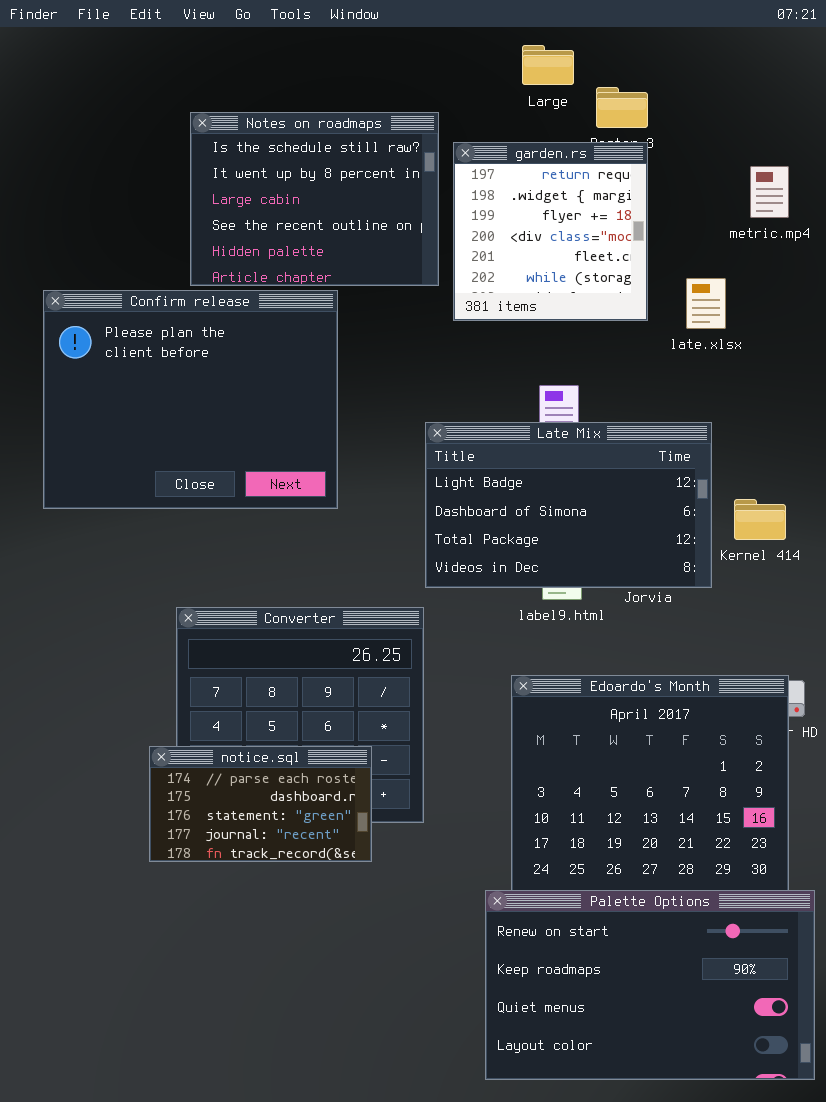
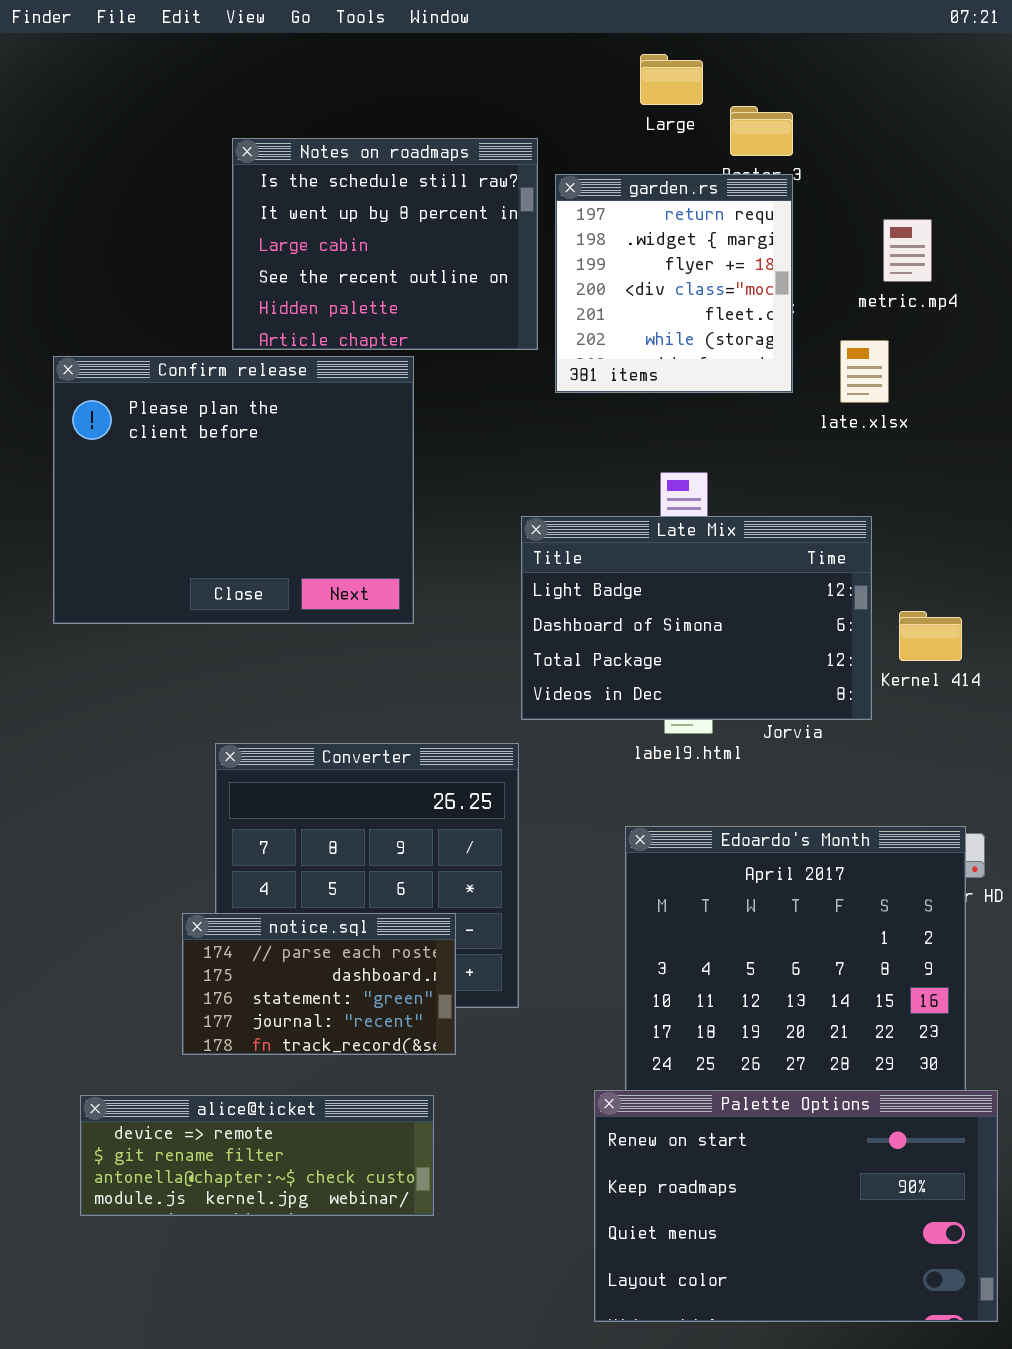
metric.mp4: [750,166,789,218] -> [883,219,932,282], moved
alice@ticket: none -> [80,1095,434,1216], opened

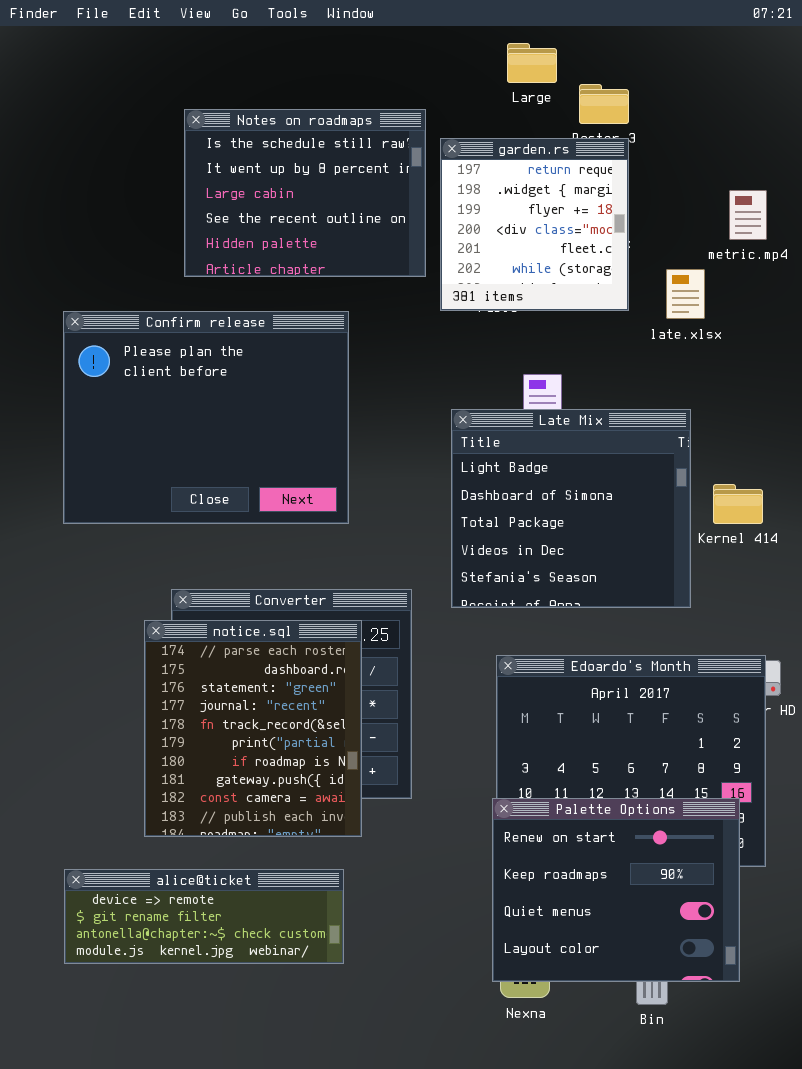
metric.mp4: [883,219,932,282] -> [729,190,767,240], moved
Confirm release: [53,356,414,624] -> [63,311,349,524], moved
Late Mix: [521,516,872,720] -> [451,409,691,608], resized
notice.sql: [182,913,456,1055] -> [144,620,362,837], resized
Palette Options: [594,1090,998,1322] -> [492,798,740,982], moved, resized

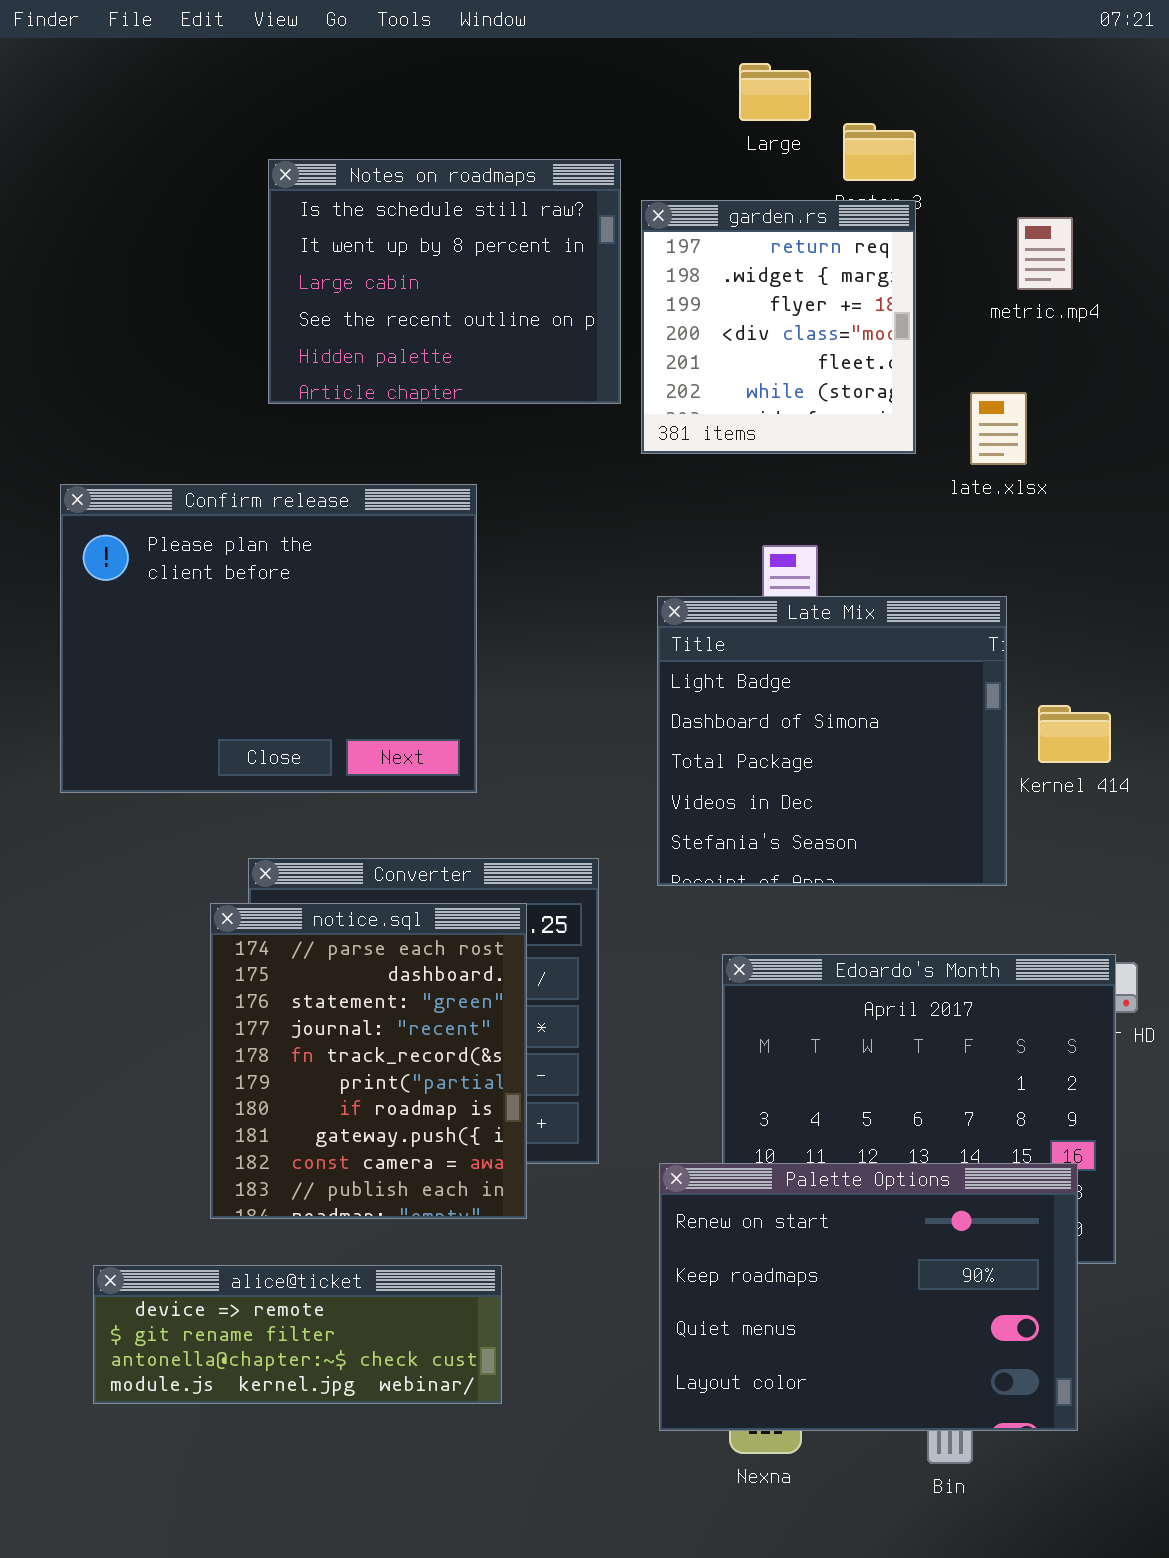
metric.mp4: [729,190,767,240] -> [1017,217,1073,290], moved
Confirm release: [63,311,349,524] -> [60,484,477,793], moved
Palette Options: [492,798,740,982] -> [659,1163,1078,1431], resized

